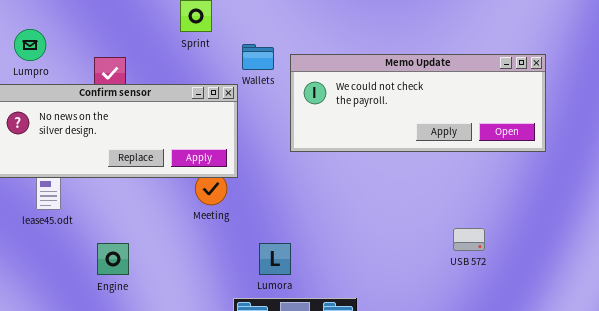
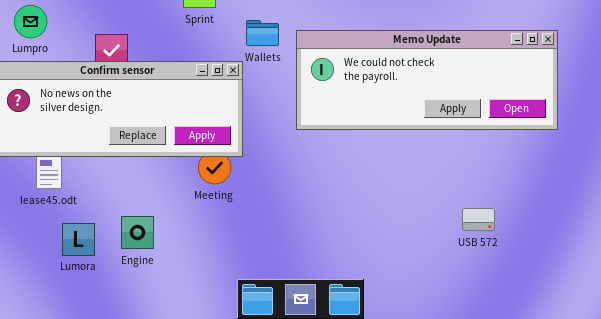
Lumora: [259,243,291,275] -> [62,223,95,256], moved
Engine: [97,243,129,275] -> [121,216,154,249], moved

